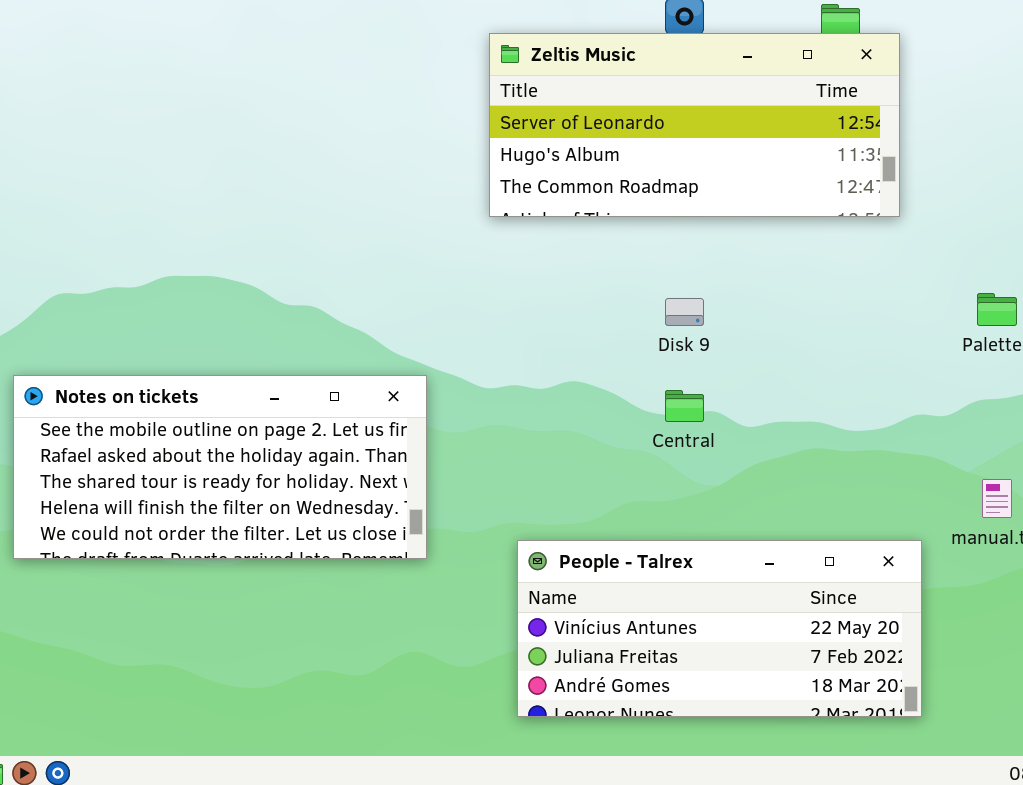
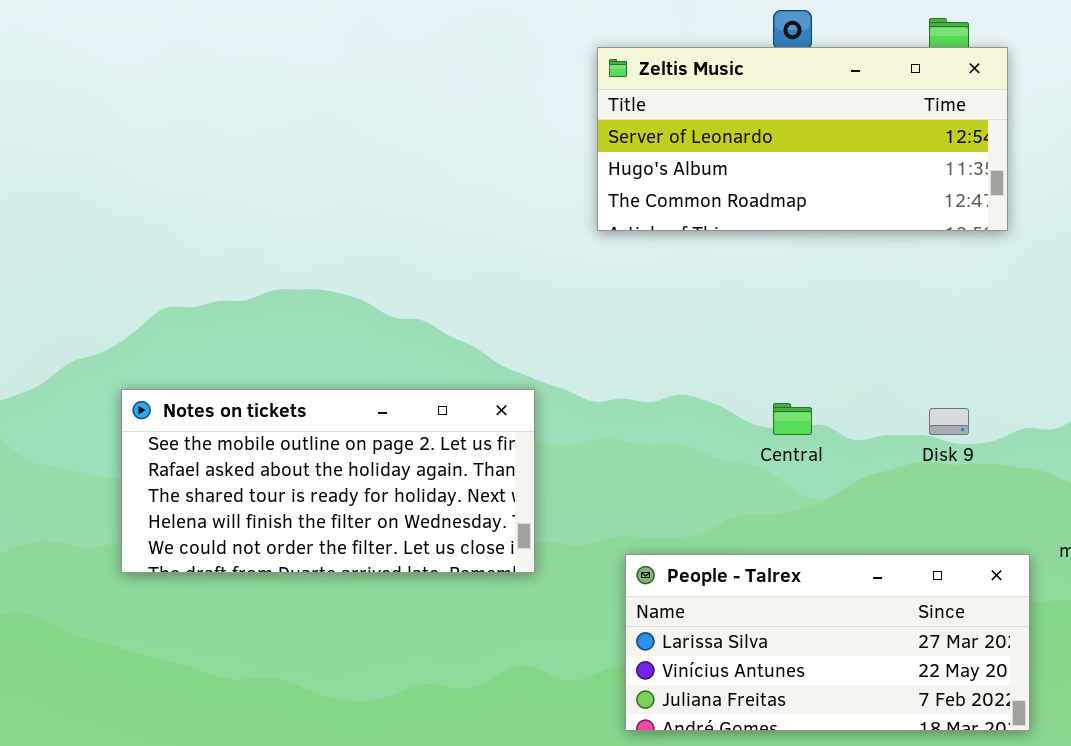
Disk 9: [665,298,704,326] -> [929,408,969,435], moved
People - Talrex: [517,540,922,717] -> [625,554,1030,731], scrolled up 1 row

